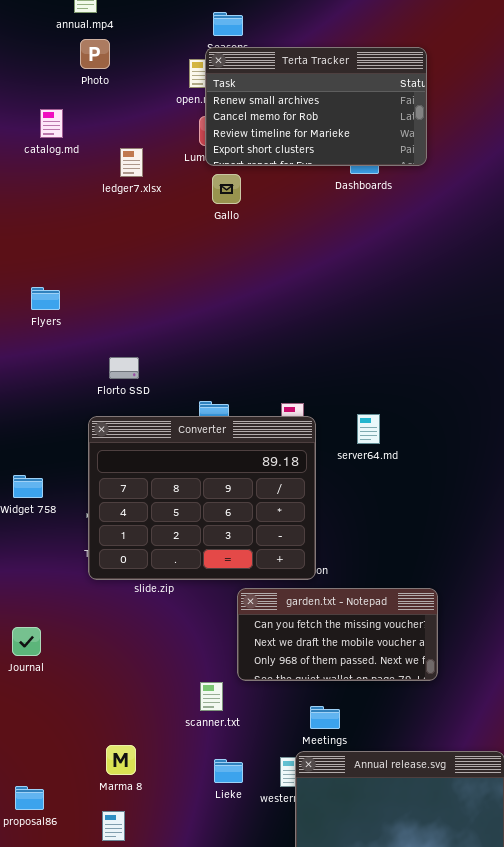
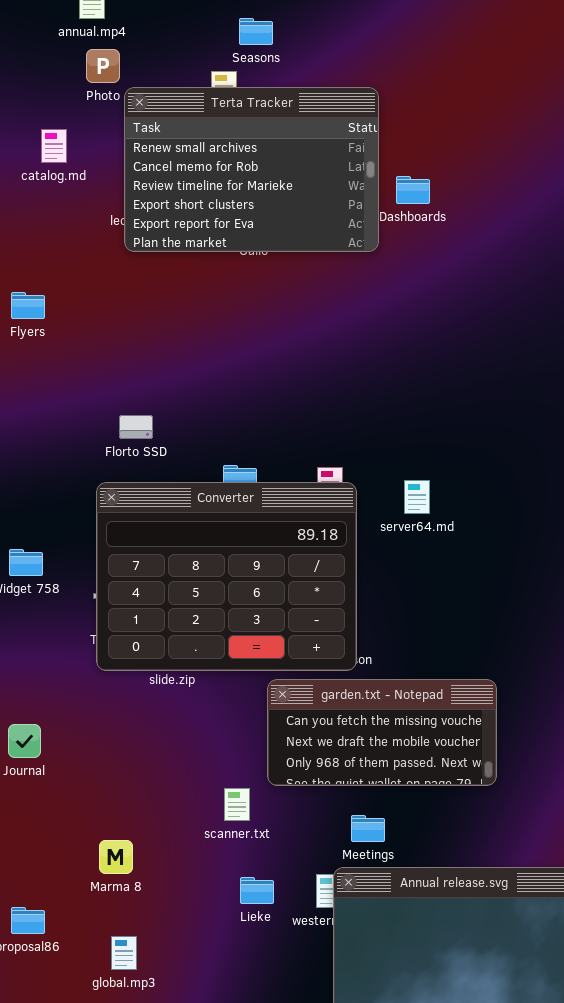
Terta Tracker: [205,47,427,166] -> [124,87,379,252], moved, resized
Flyers: [31,287,60,310] -> [11,292,45,319], moved
Marma 8: [106,745,136,775] -> [99,840,133,874], moved

